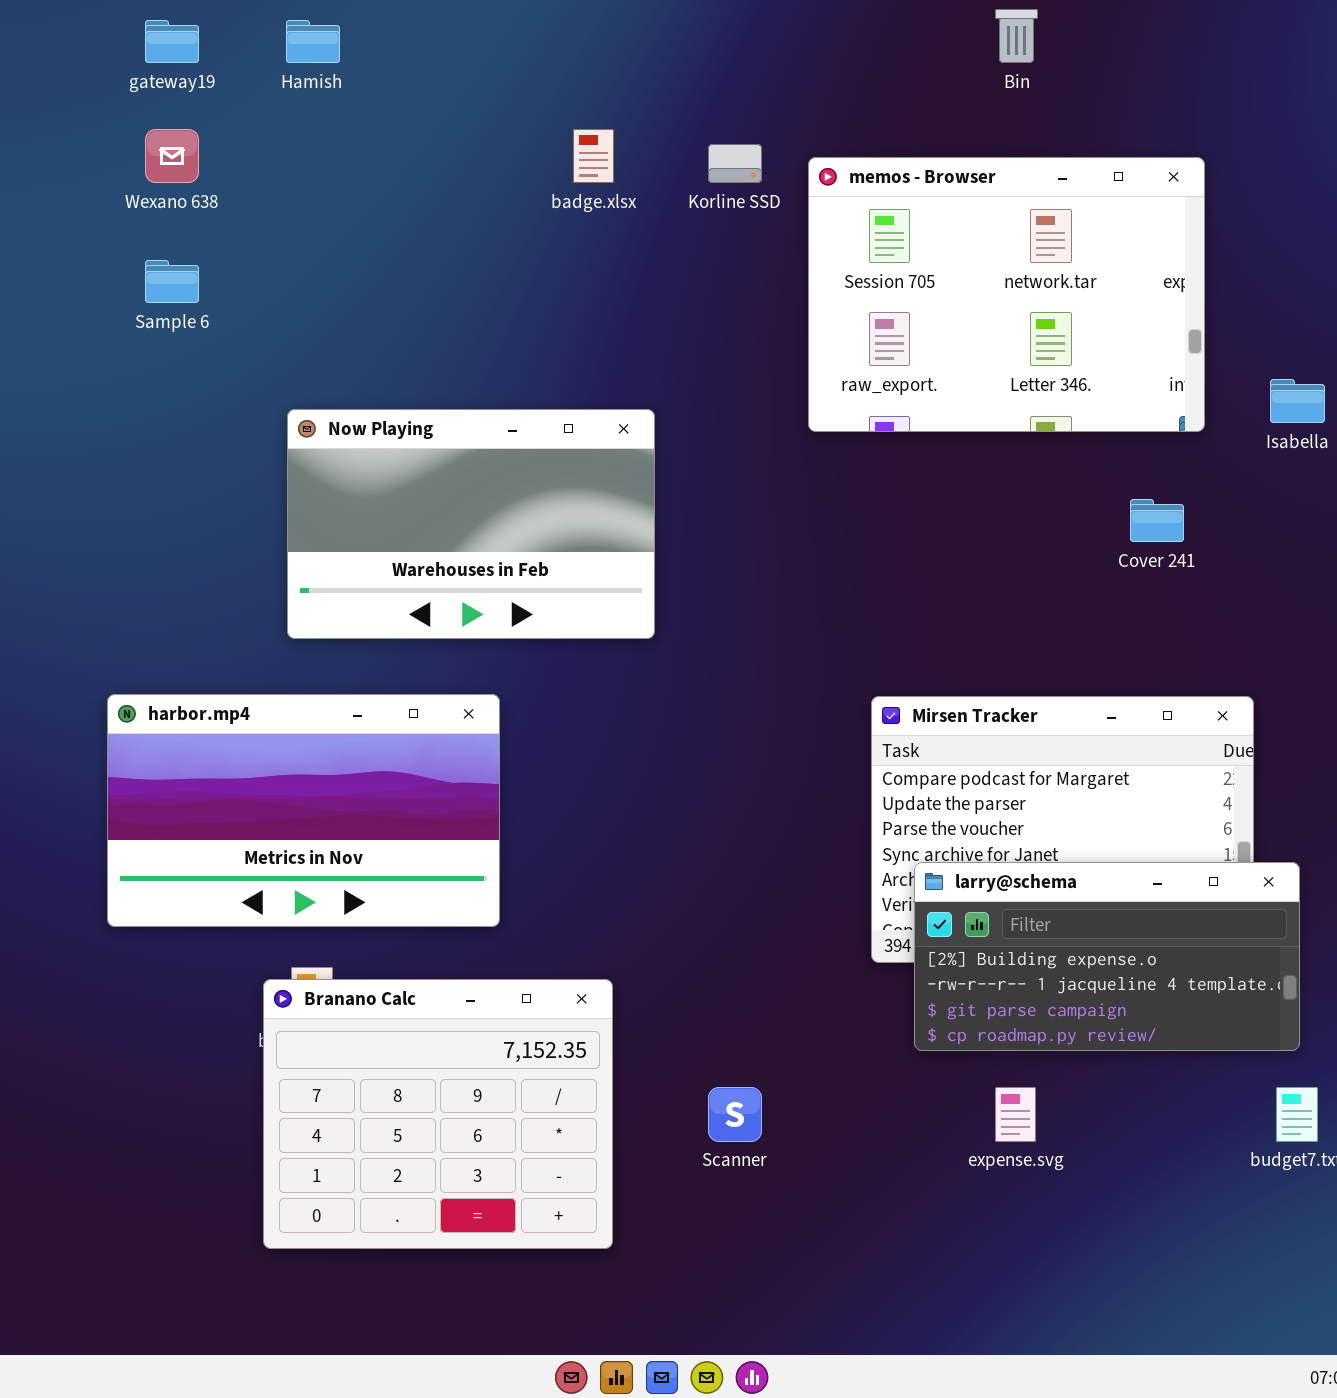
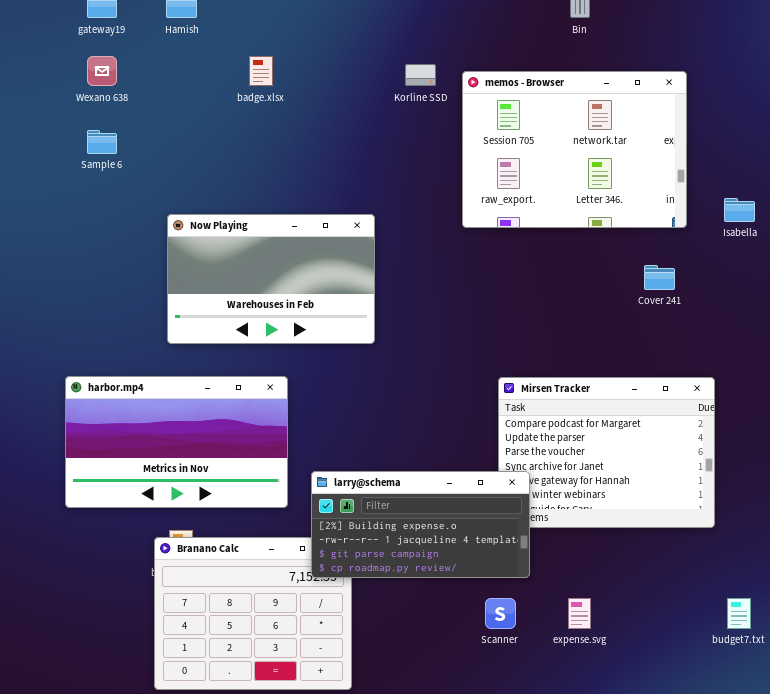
badge.xlsx: [573,129,614,183] -> [249,56,273,86], moved
larry@schema: [914,862,1300,1051] -> [311,471,530,578], moved
Scanner: [708,1087,762,1142] -> [485,598,516,629], moved

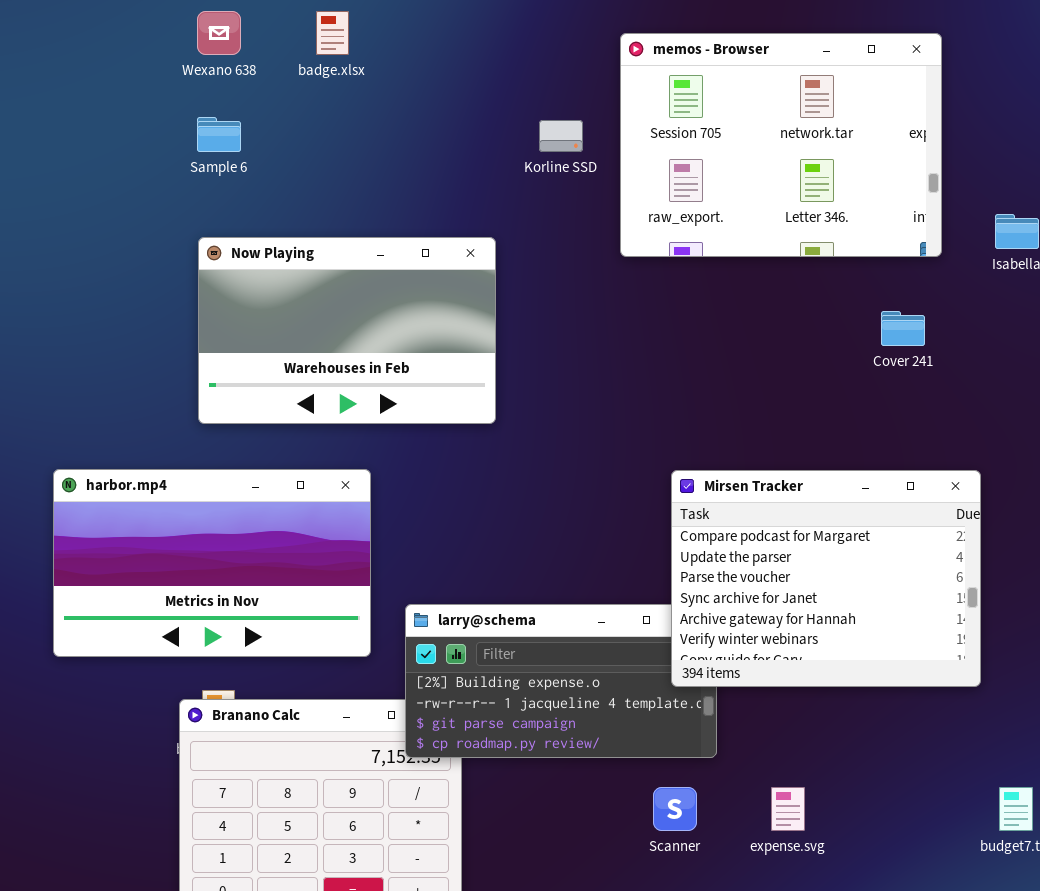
Wexano 638: [87,56,117,86] -> [197,11,241,55], moved
Korline SSD: [405,64,436,86] -> [539,120,583,152], moved
Sample 6: [87,130,117,154] -> [197,117,241,152], moved
Mirsen Tracker: [498,377,715,528] -> [671,470,981,687], raised

